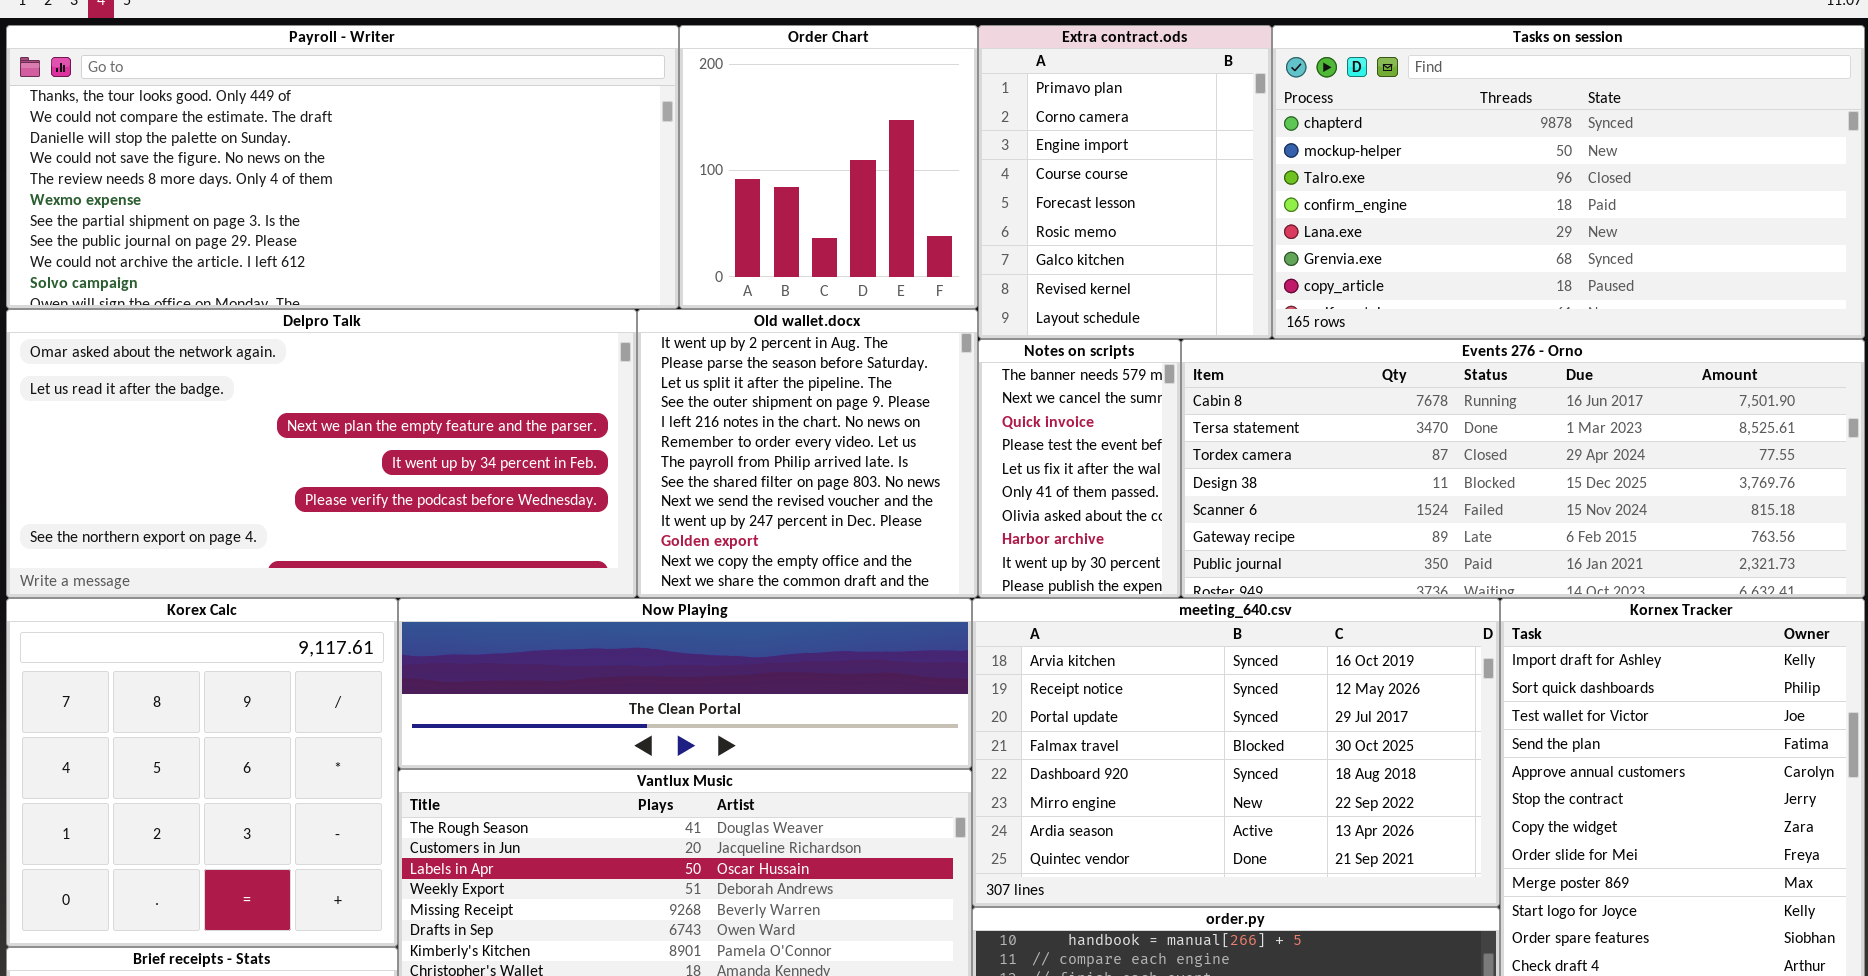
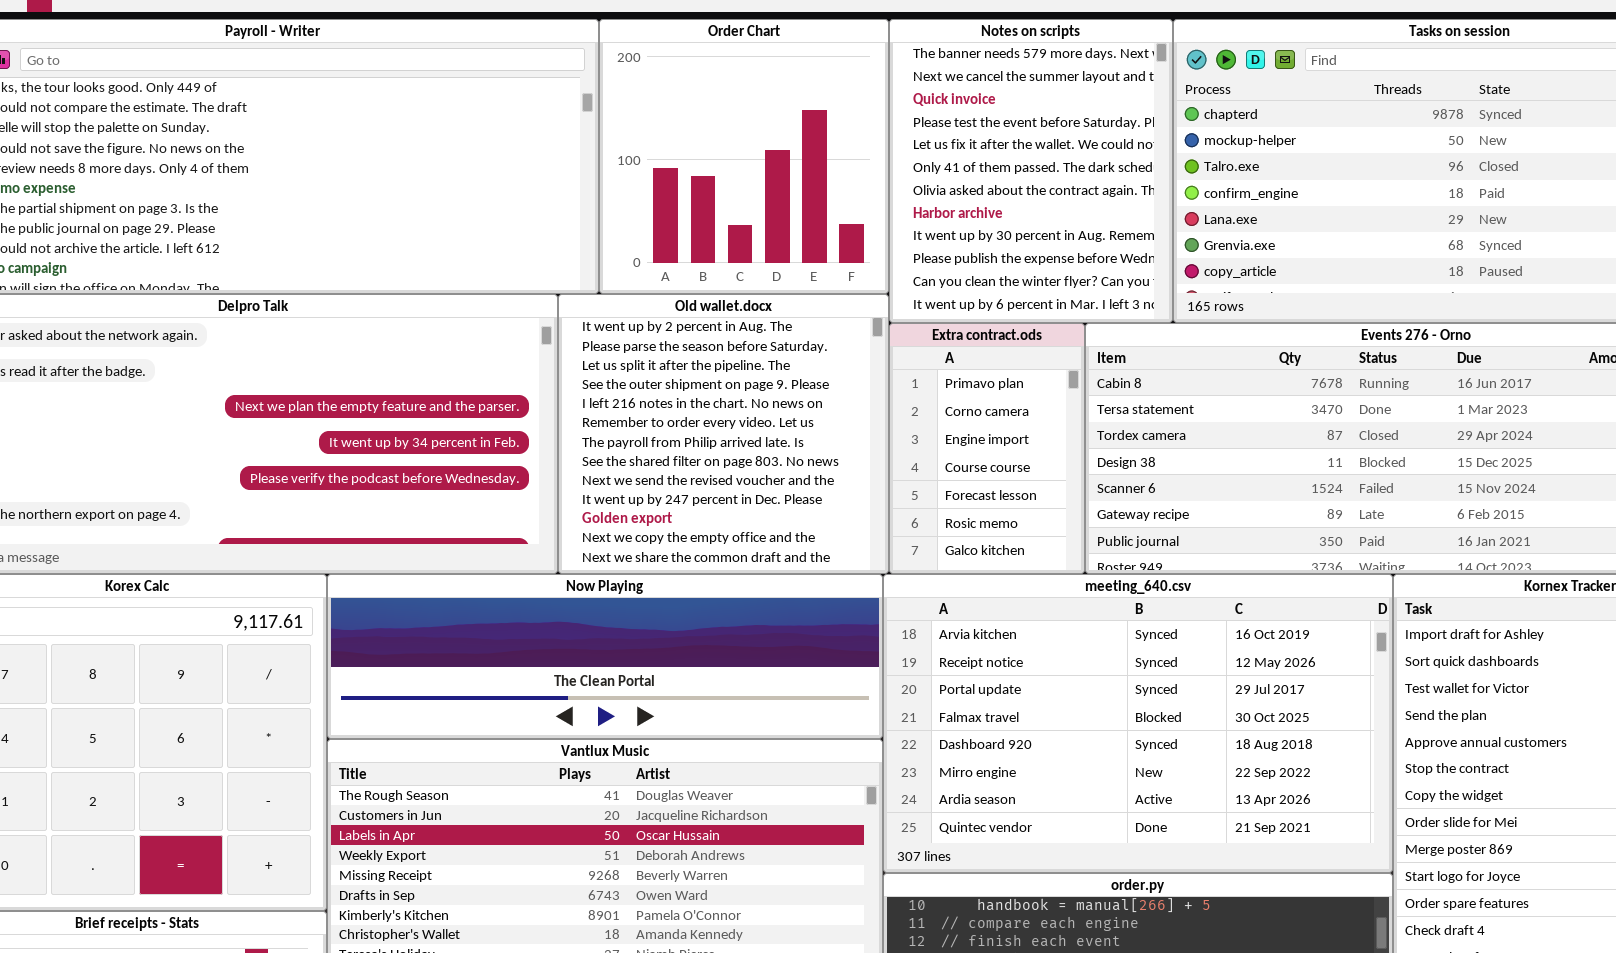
Extra contract.ods: [978,25,1272,339] -> [889,323,1085,574], moved, resized
Notes on scripts: [978,339,1181,598] -> [889,19,1173,323], moved, resized

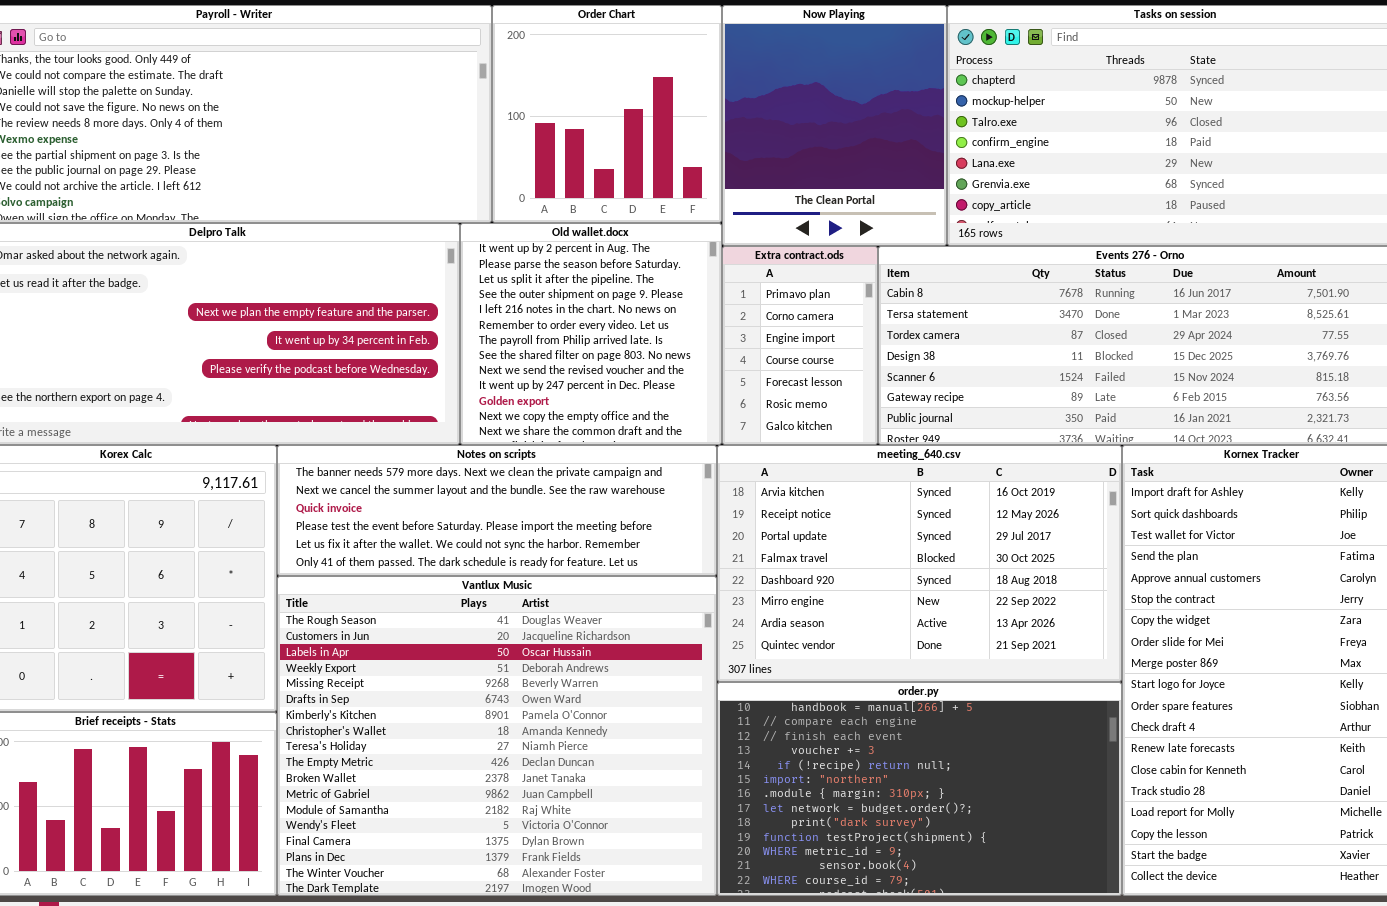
Notes on scripts: [889,19,1173,323] -> [277,445,717,576], moved, resized
Now Playing: [327,574,883,739] -> [722,5,947,246], moved, resized

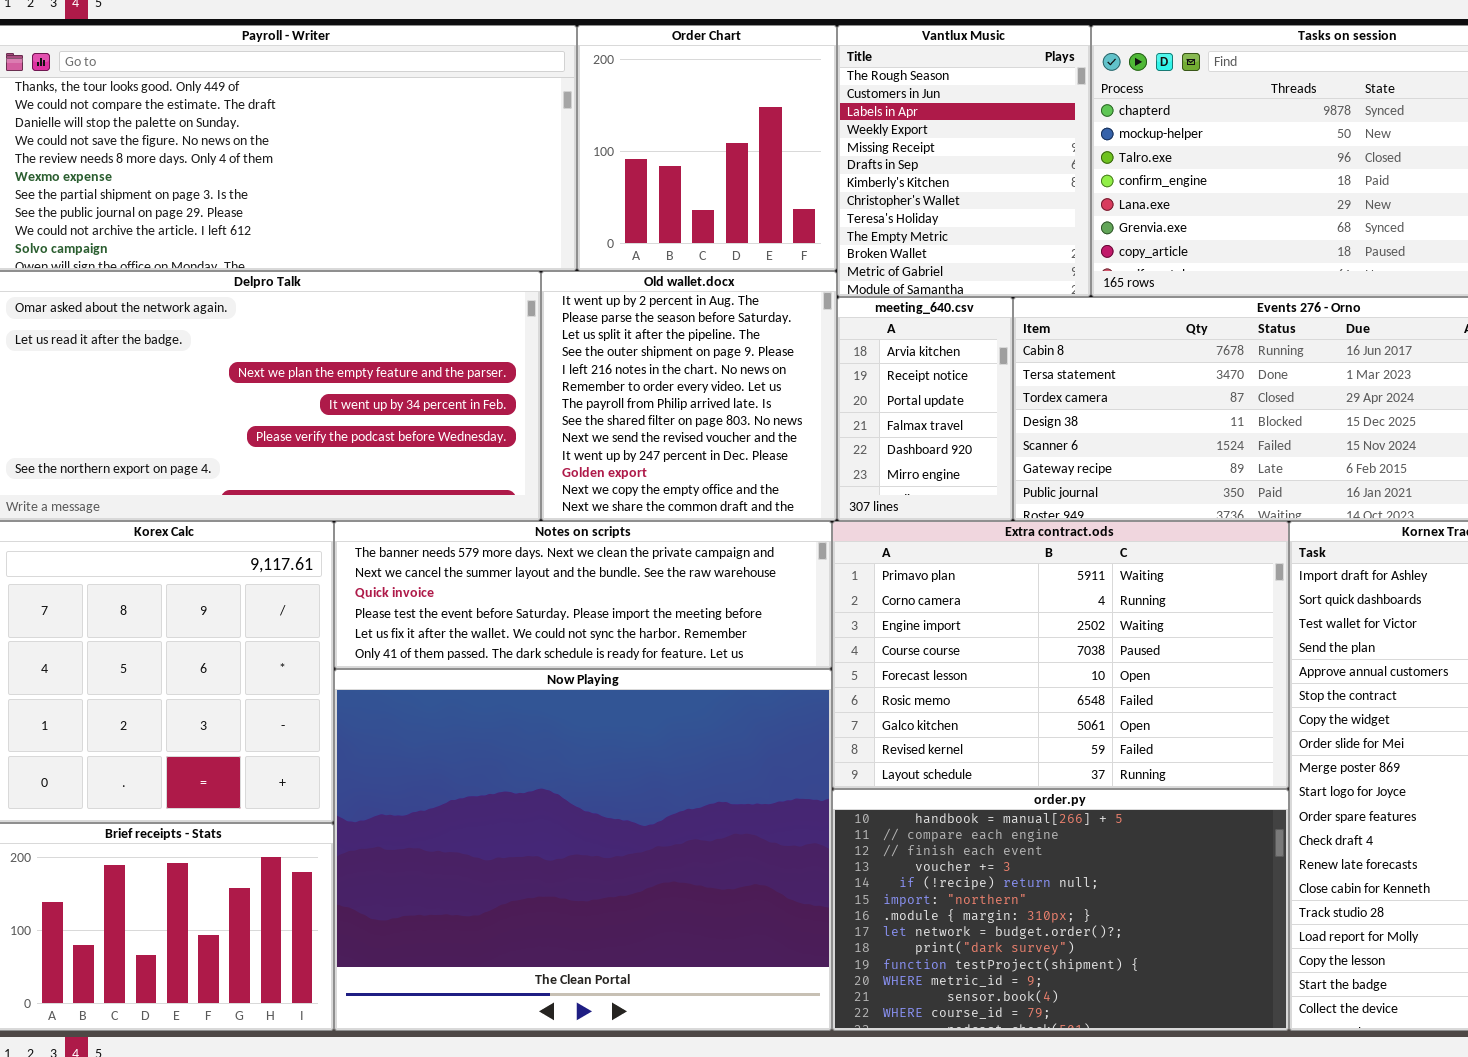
Now Playing: [722,5,947,246] -> [334,669,832,1031], moved, resized
Extra contract.ods: [722,246,878,445] -> [832,521,1289,789], moved, resized
meeting_640.csv: [717,445,1122,682] -> [837,297,1013,521], moved, resized
Vantlux Music: [277,576,717,896] -> [837,25,1091,297], moved, resized

